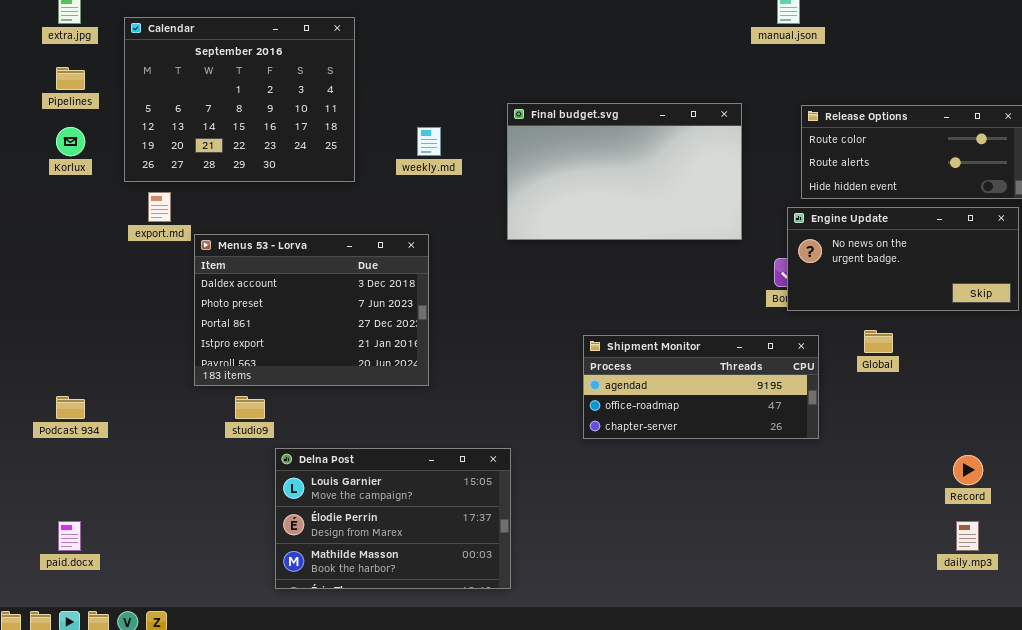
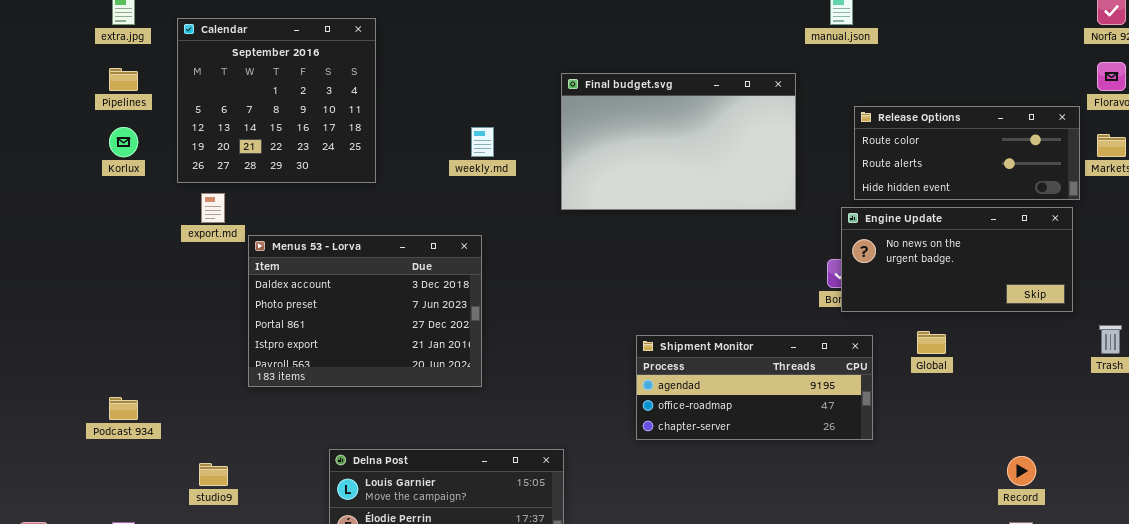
Calendar: [124,17,355,182] -> [177,18,376,183], resized
Final budget.svg: [507,103,742,240] -> [561,73,796,210], moved
studio9: [235,396,265,419] -> [199,463,228,486], moved

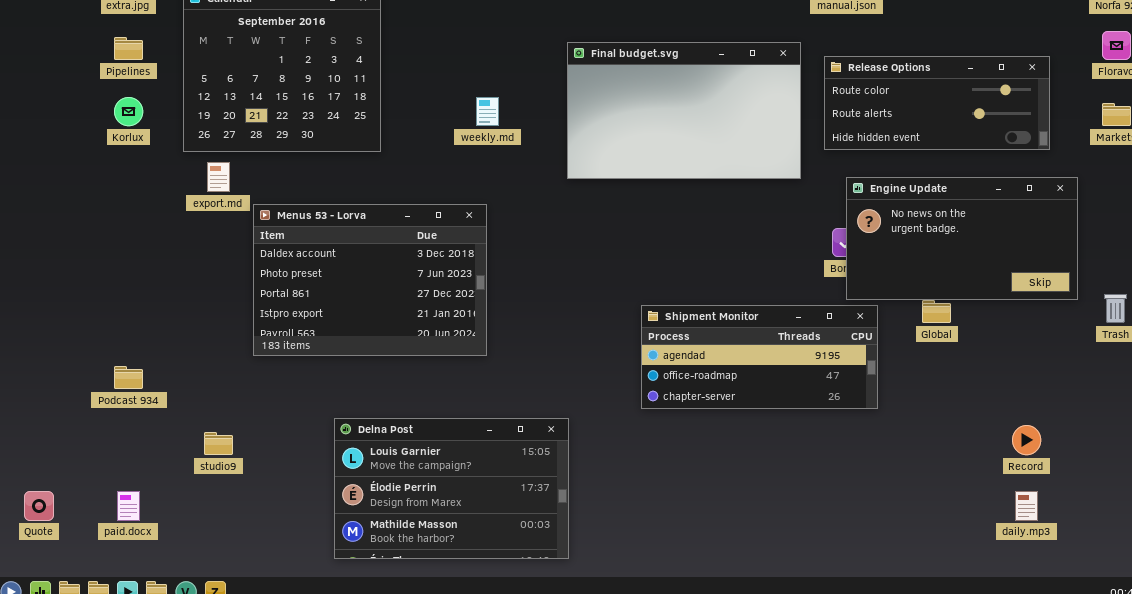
Release Options: [854,106,1080,200] -> [824,56,1050,150], moved
Engine Update: [841,207,1073,312] -> [846,177,1078,300], resized

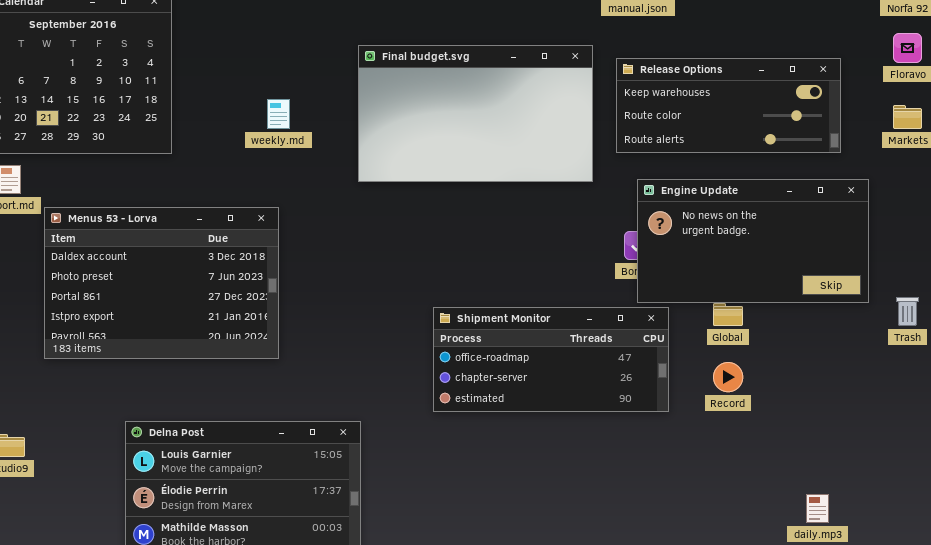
Release Options: [824,56,1050,150] -> [616,58,841,153], scrolled up 1 row
Shipment Monitor: [641,305,878,409] -> [433,307,669,412], scrolled down 1 row
Record: [1012,425,1041,455] -> [713,362,743,392], moved

